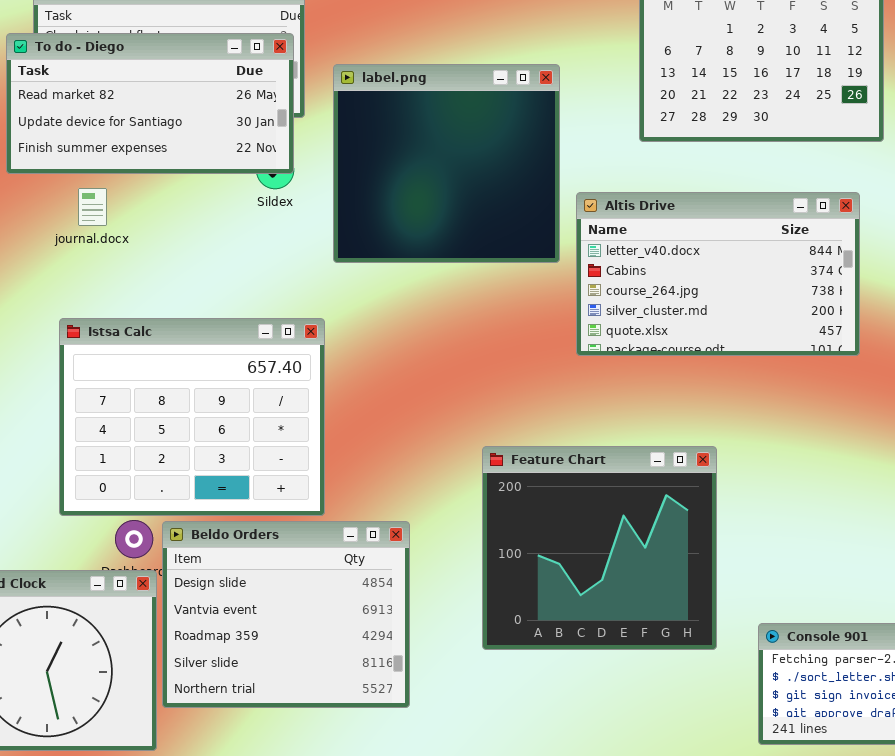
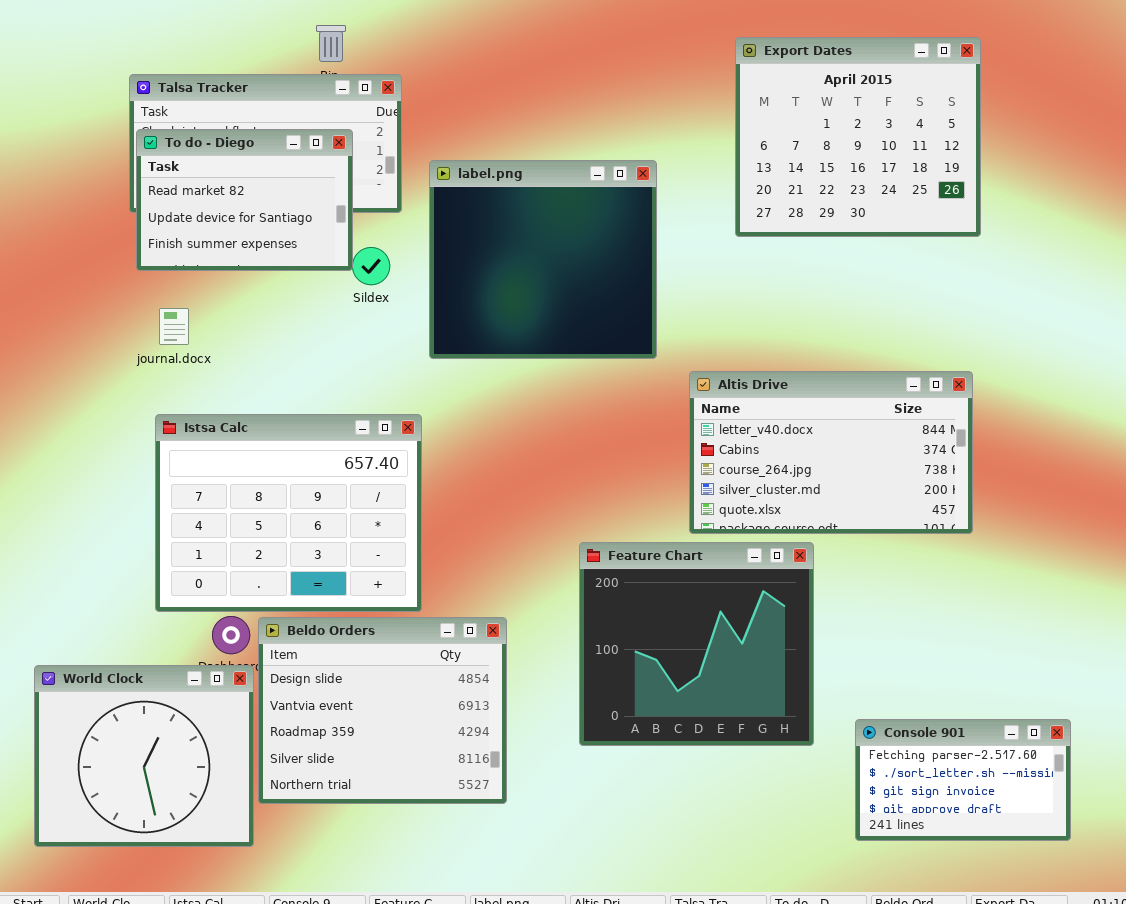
To do - Diego: [6,33,294,174] -> [136,129,353,271], moved, resized
journal.docx: [78,188,107,226] -> [159,308,189,345], moved
Altis Drive: [576,192,860,356] -> [689,371,973,534], moved

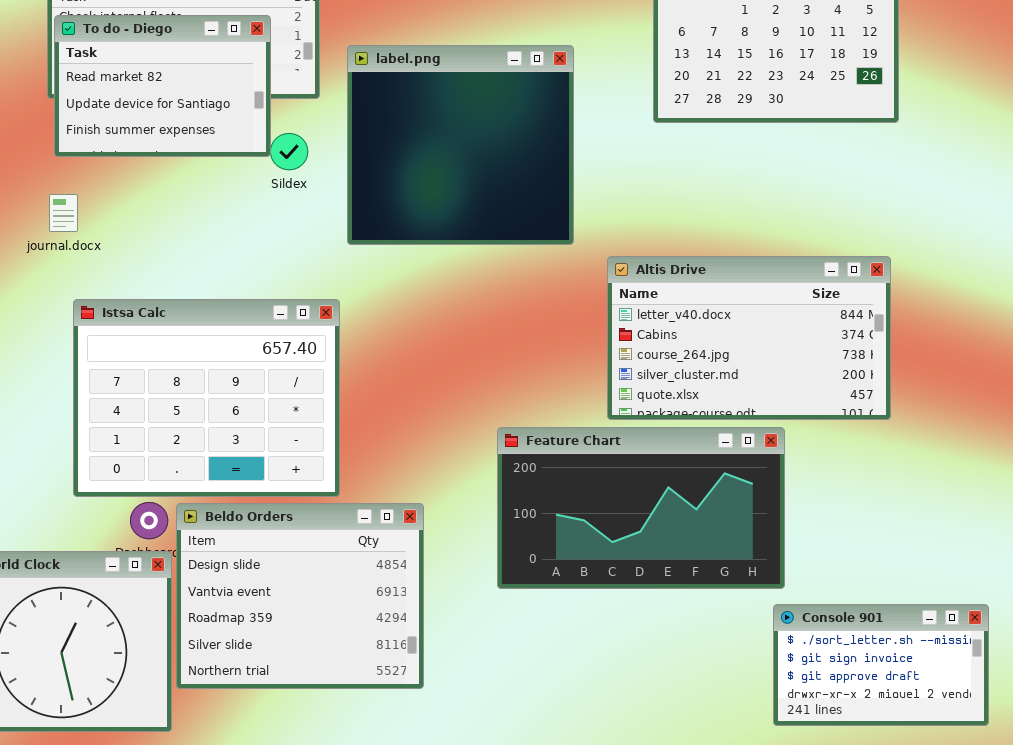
journal.docx: [159,308,189,345] -> [49,194,78,232], moved
Feature Chart: [579,542,814,746] -> [497,427,785,589], resized
Console 901: [855,719,1071,841] -> [773,604,989,726], scrolled down 1 row

